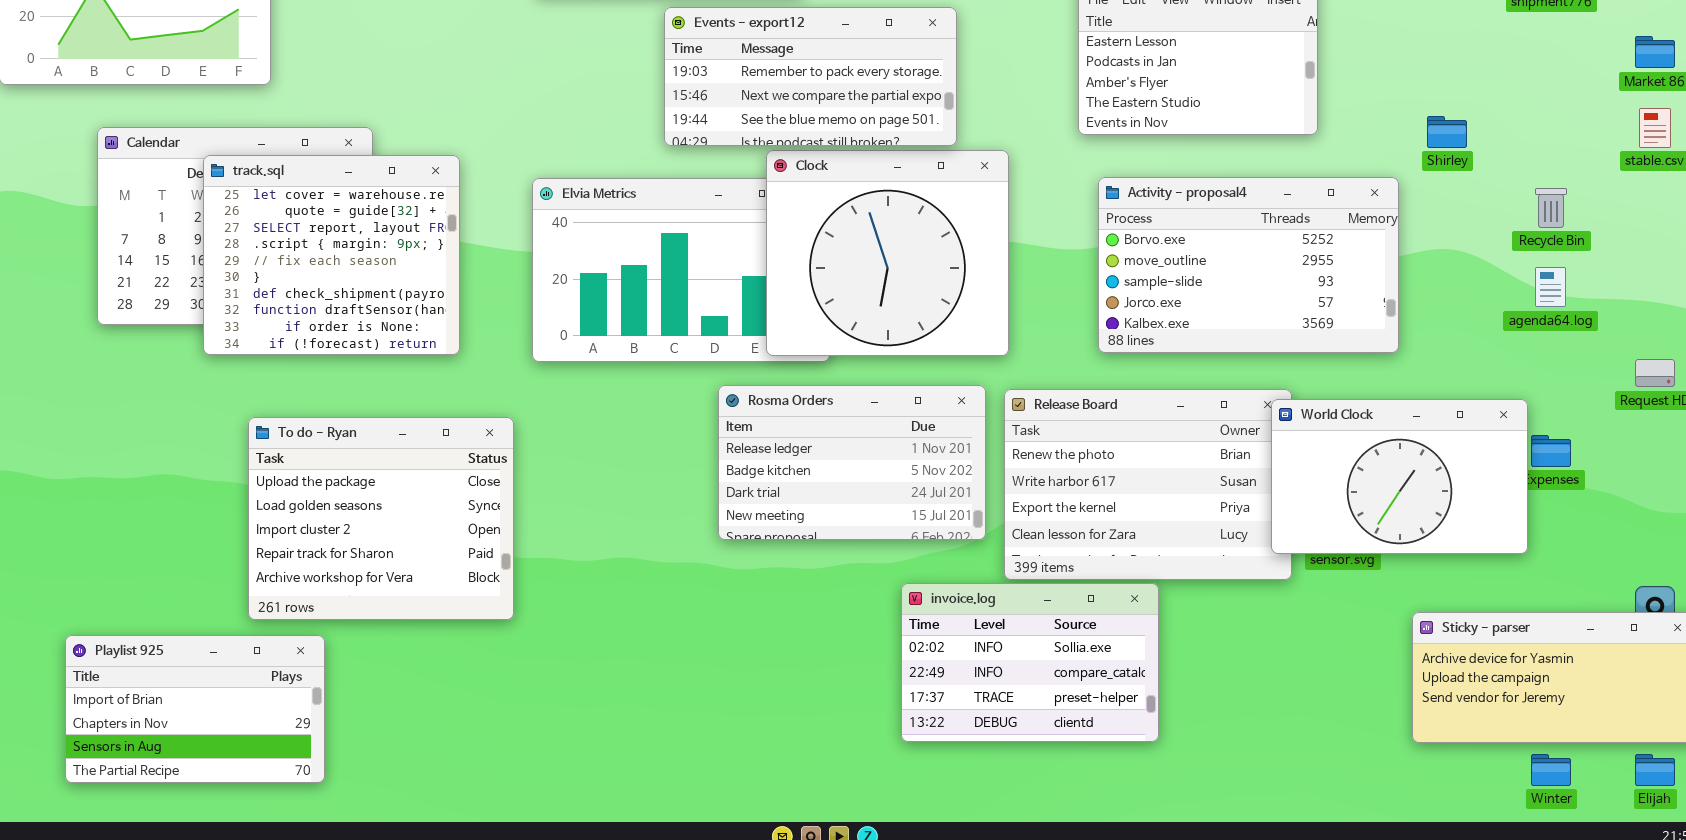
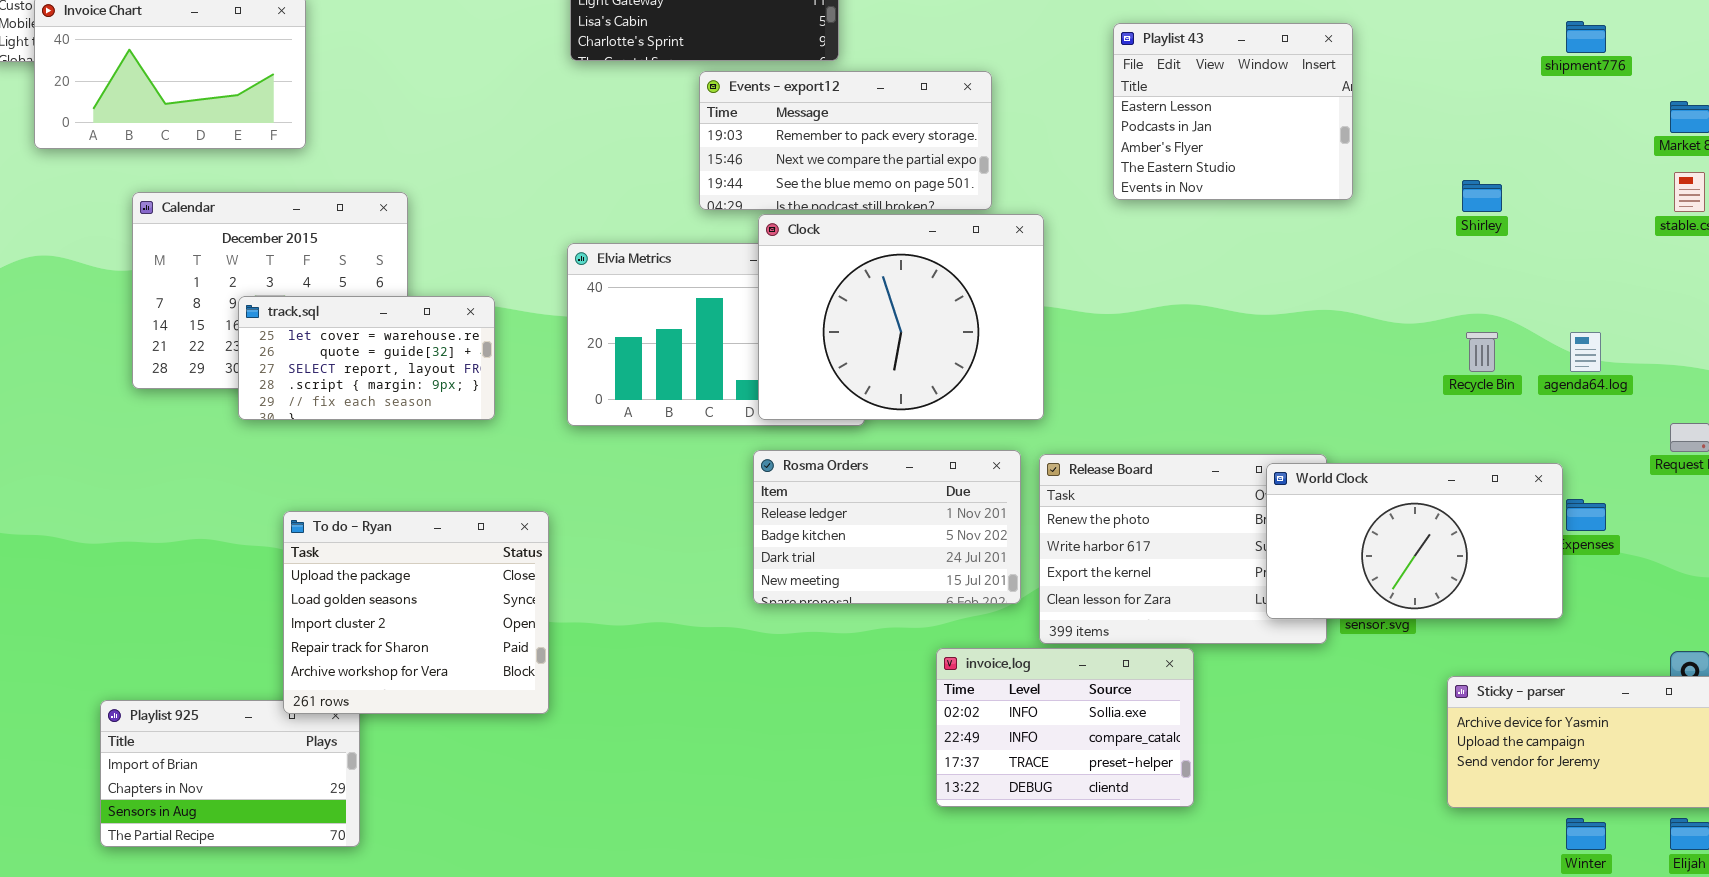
Clock: [766,150,1009,356] -> [758,214,1044,420], resized
track.sql: [203,155,460,355] -> [238,296,495,420], resized
Activity - proposal4: [1098,177,1399,353] -> none, closed
Recycle Bin: [1535,188,1567,228] -> [1466,332,1498,372], moved
World Clock: [1271,399,1528,554] -> [1266,463,1563,619], resized
To do - Ryan: [248,417,514,620] -> [283,511,549,714], moved

